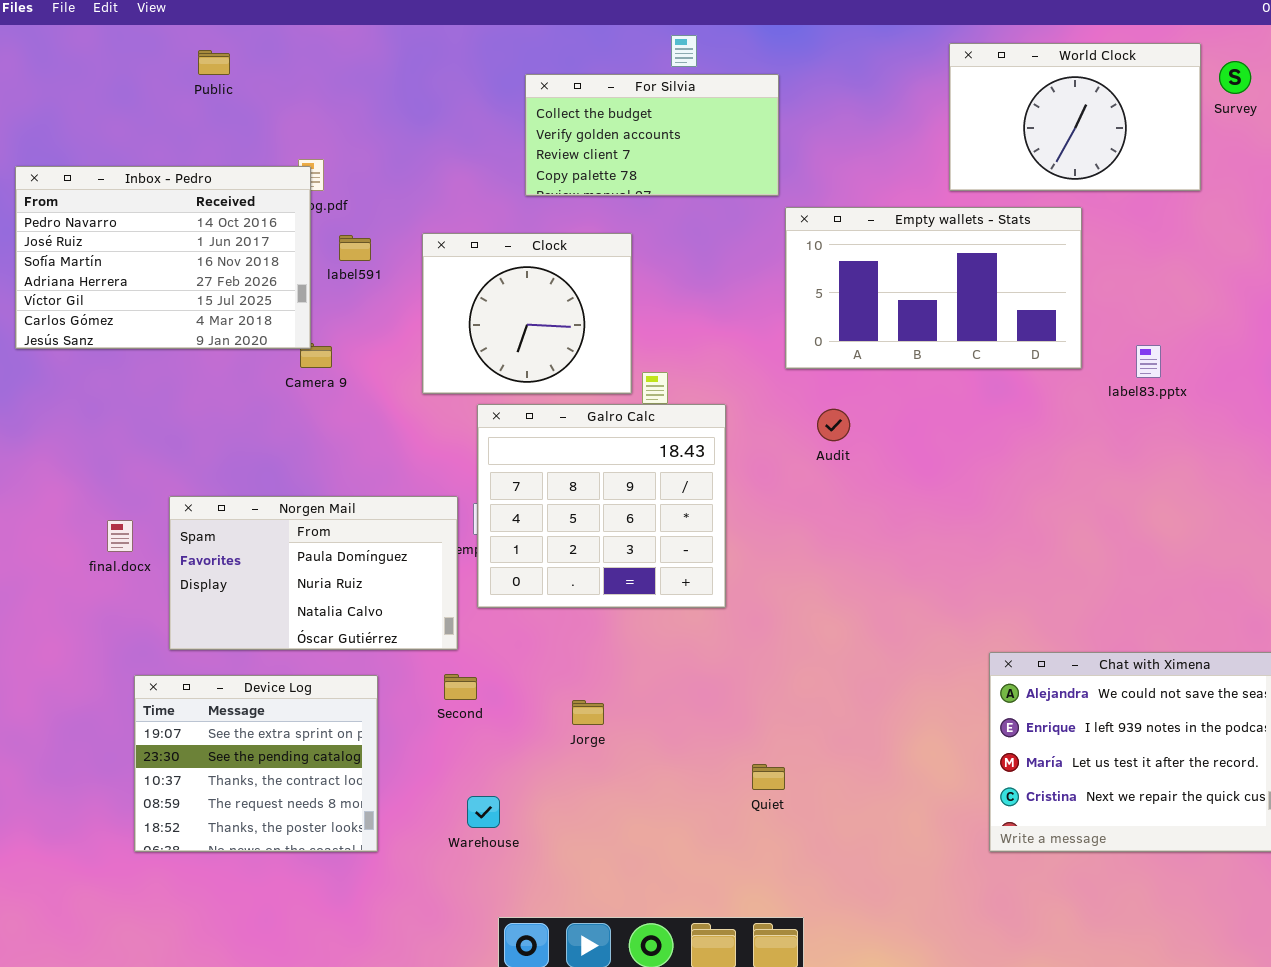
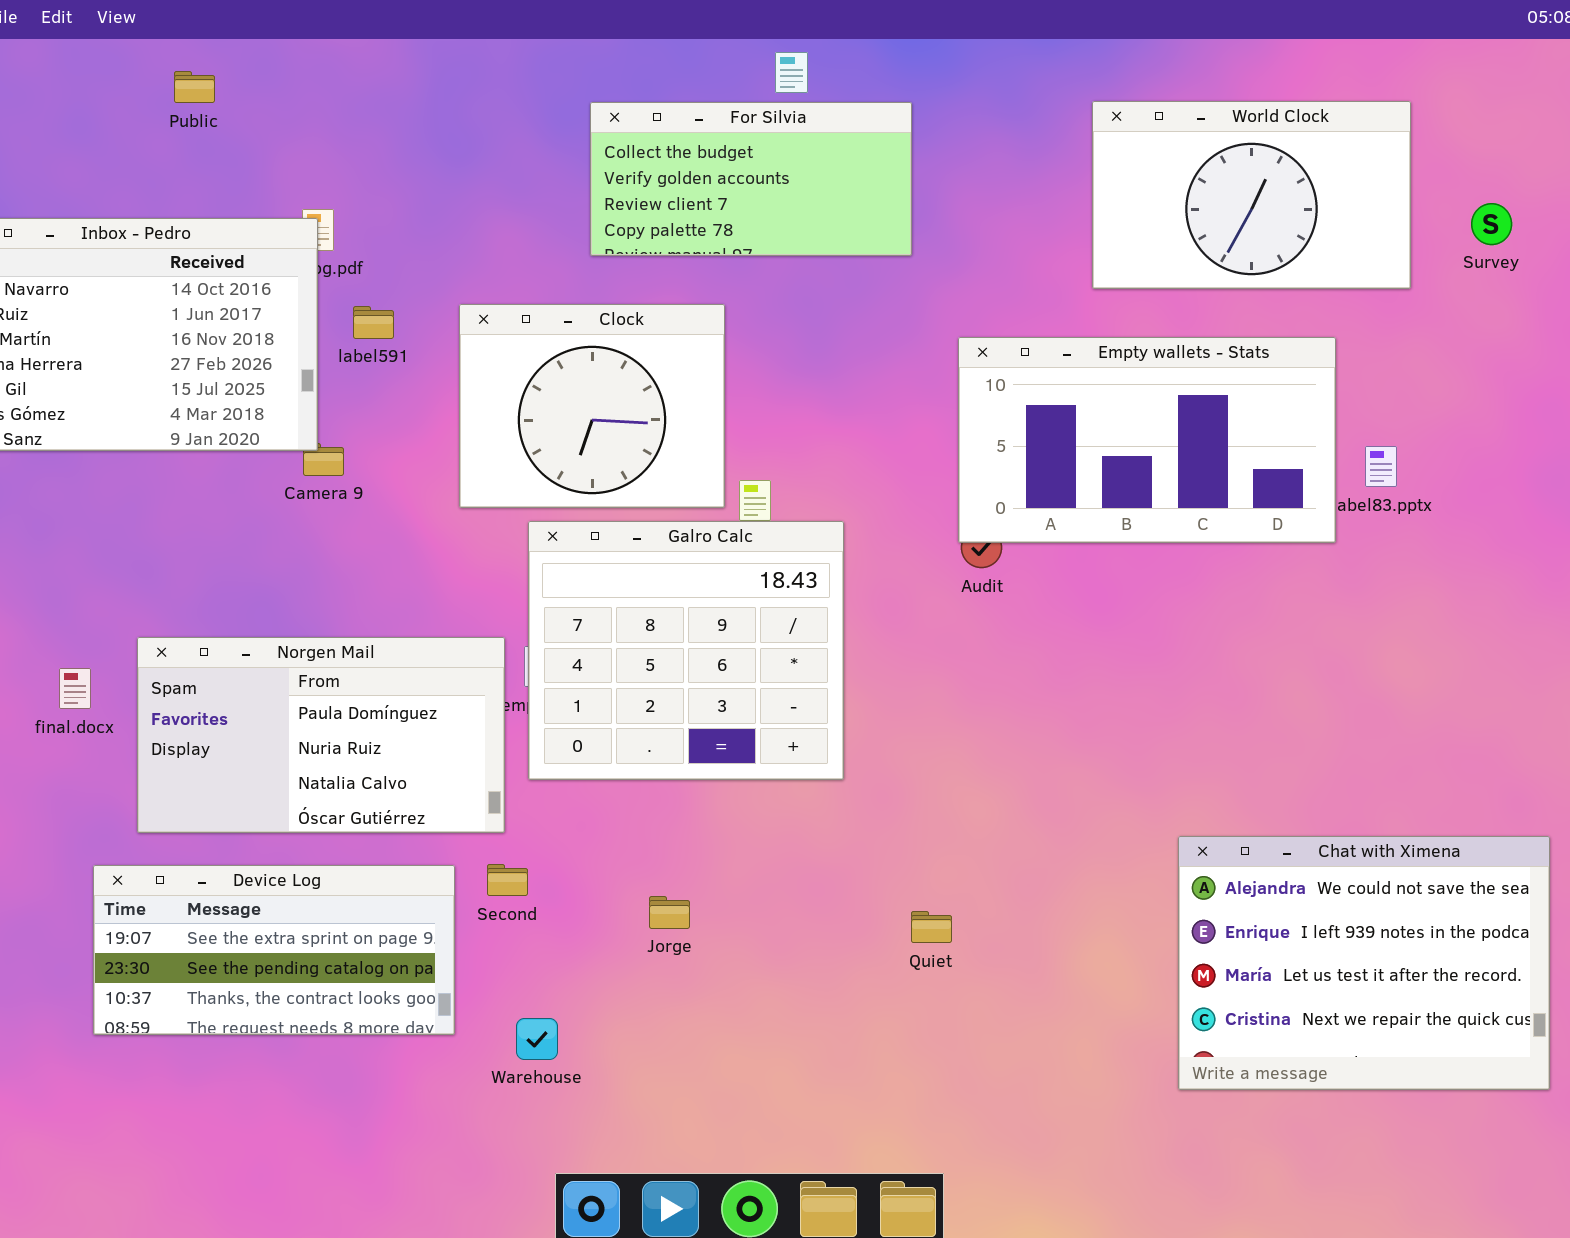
World Clock: [949,43,1201,191] -> [1092,101,1411,289], moved
Survey: [1219,61,1251,94] -> [1471,203,1512,245], moved
Empty wallets - Stats: [785,207,1082,369] -> [958,337,1336,543], moved
Device Log: [134,675,378,852] -> [93,865,455,1035], resized
Quiet: [752,764,785,790] -> [911,911,952,943], moved

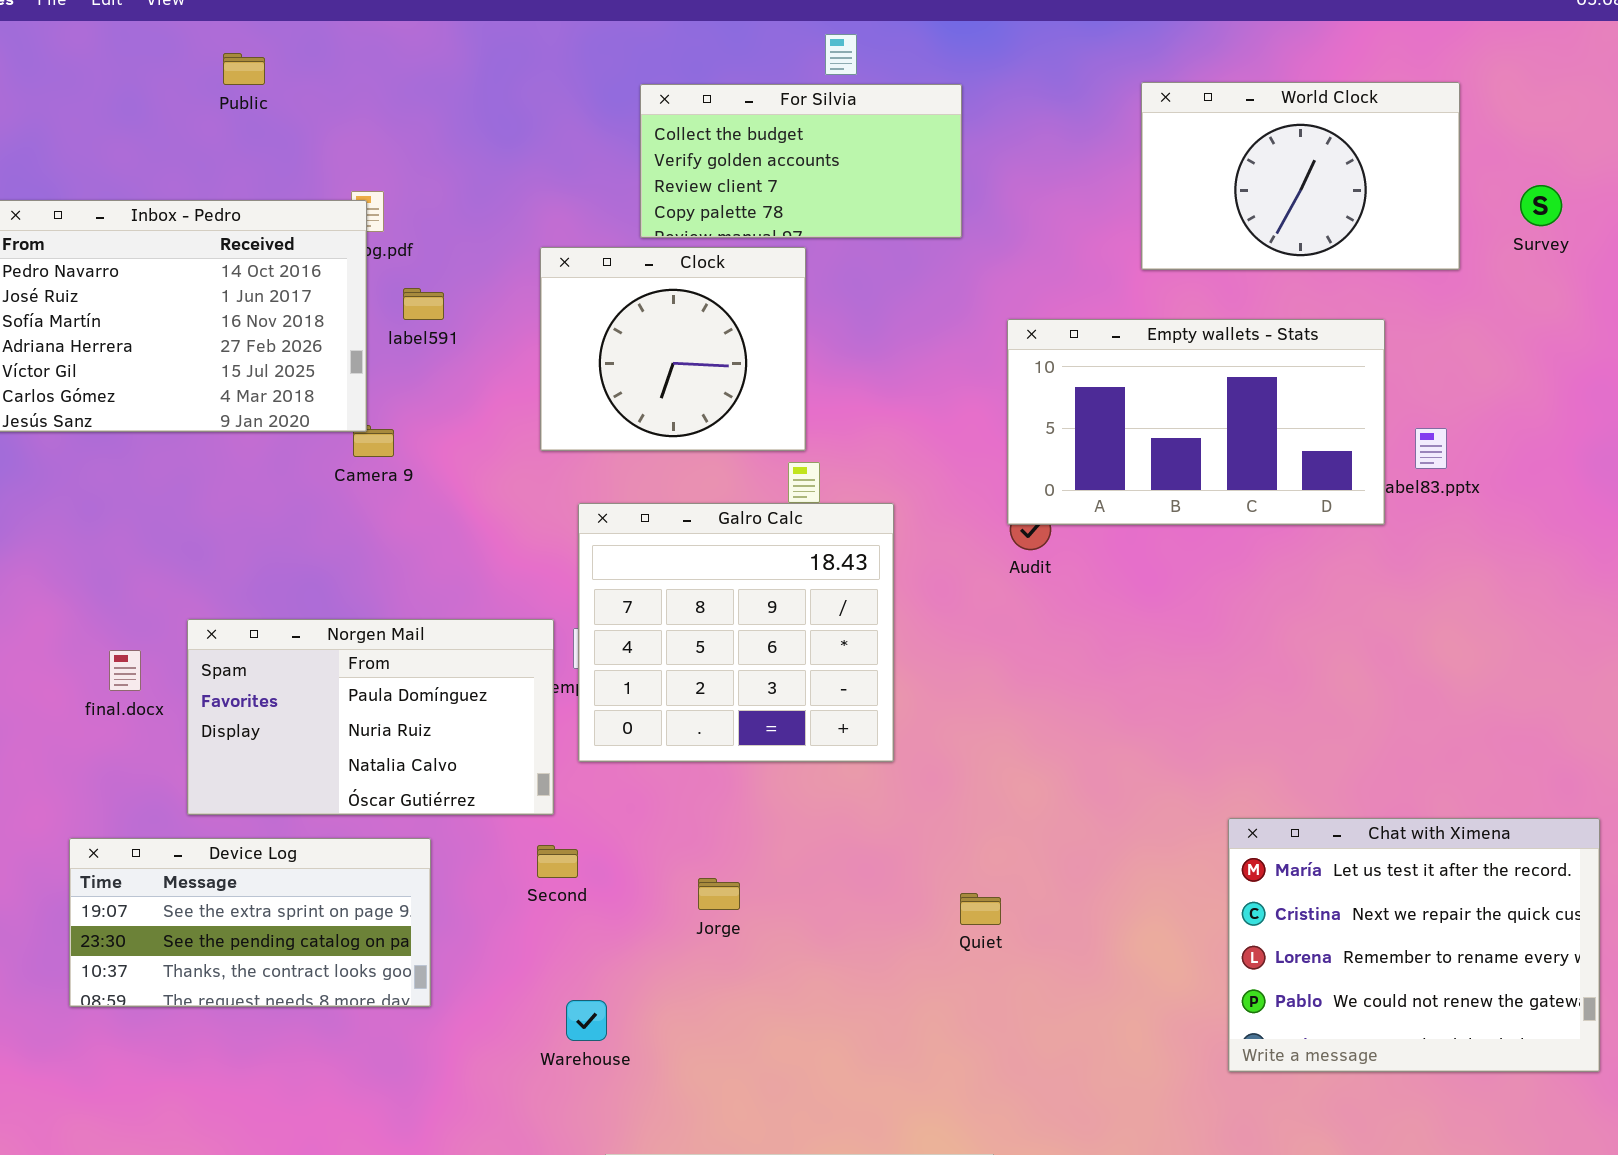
Clock: [459,304,725,508] -> [540,247,806,451], moved
Chat with Ximena: [1178,836,1550,1090] -> [1228,818,1600,1072], scrolled down 2 rows
Device Log: [93,865,455,1035] -> [69,838,431,1007], moved

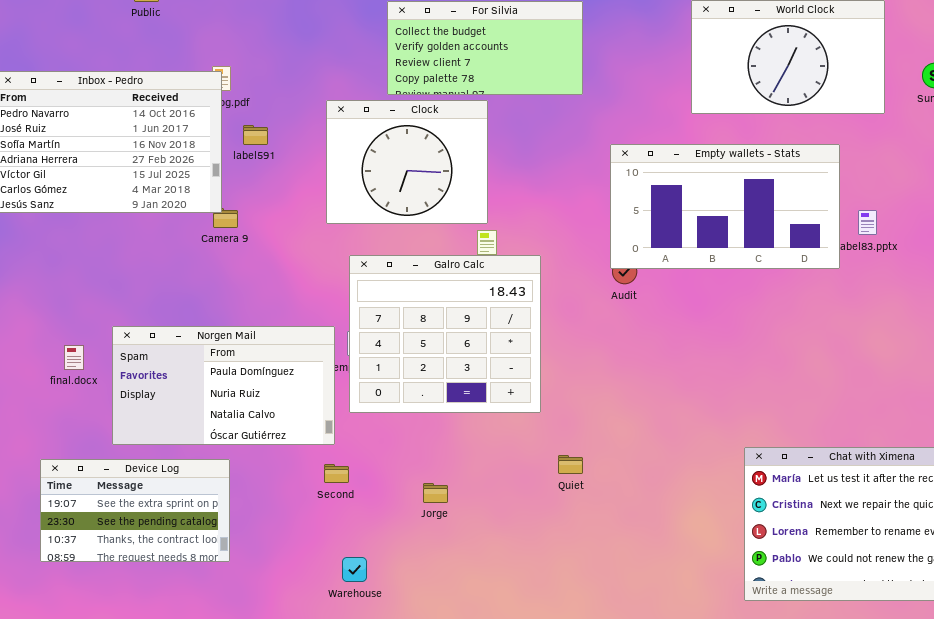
Device Log: [69,838,431,1007] -> [40,459,230,562], resized
Quiet: [960,893,1001,925] -> [558,455,583,474], moved

